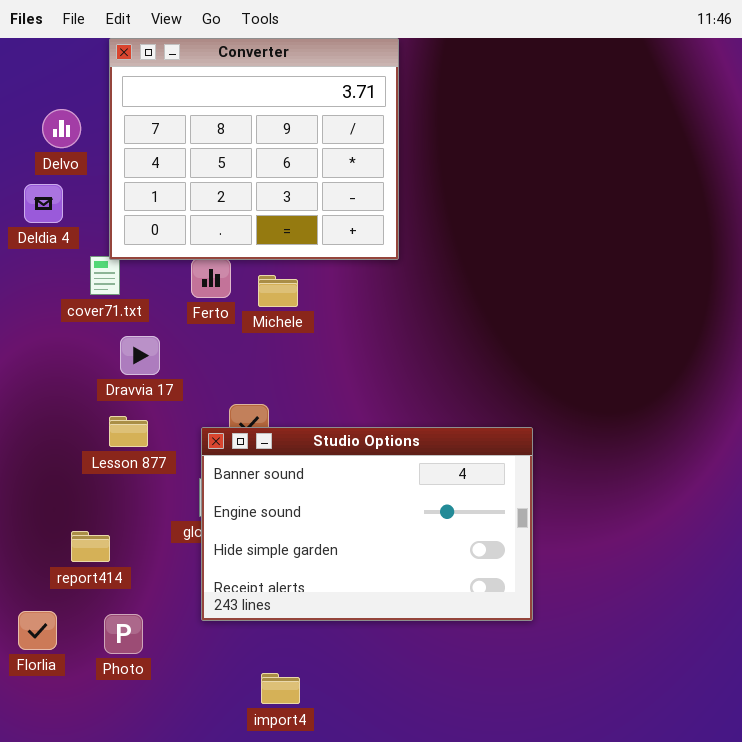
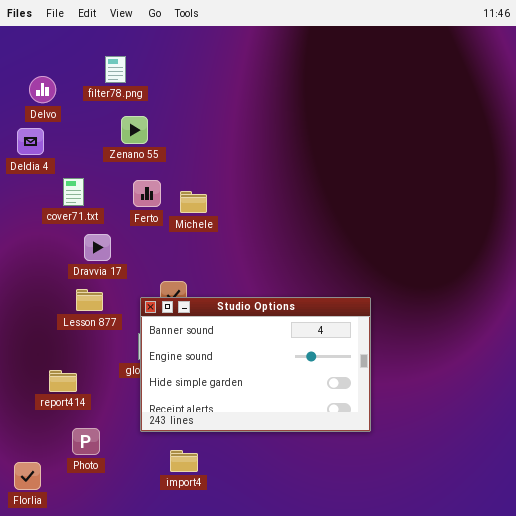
Converter: [109,38,399,260] -> none, closed
Florlia: [18,611,57,650] -> [14,462,41,490], moved
import4: [261,673,300,704] -> [170,450,198,472], moved

